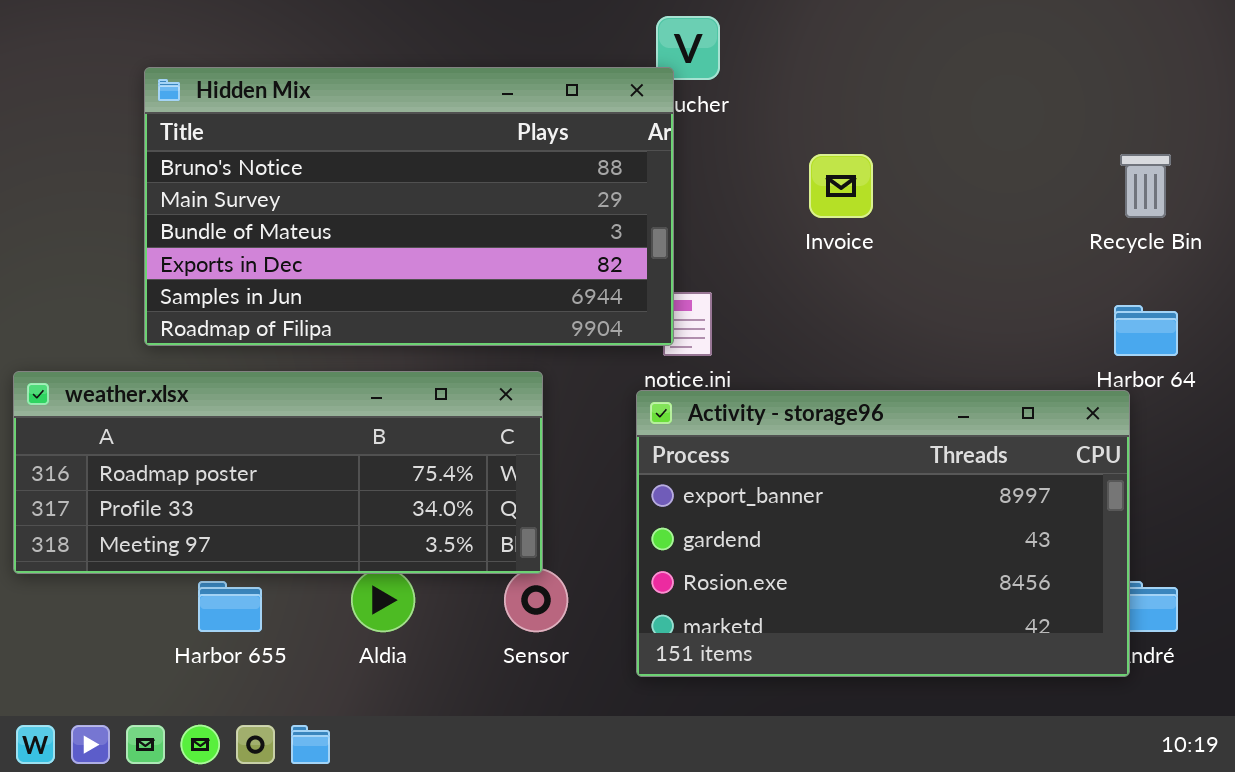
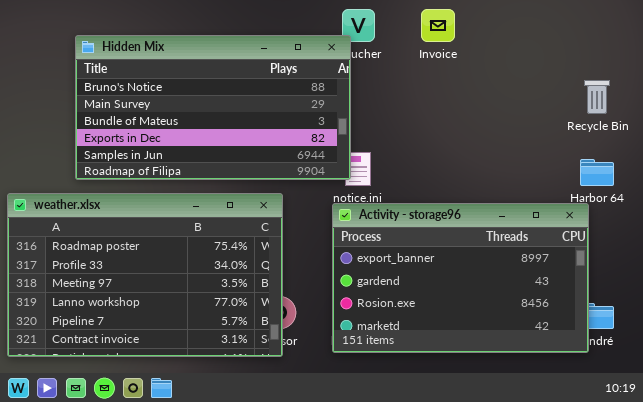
Invoice: [809,154,873,218] -> [421,9,455,42], moved
weather.xlsx: [13,371,543,574] -> [7,193,283,357], resized

